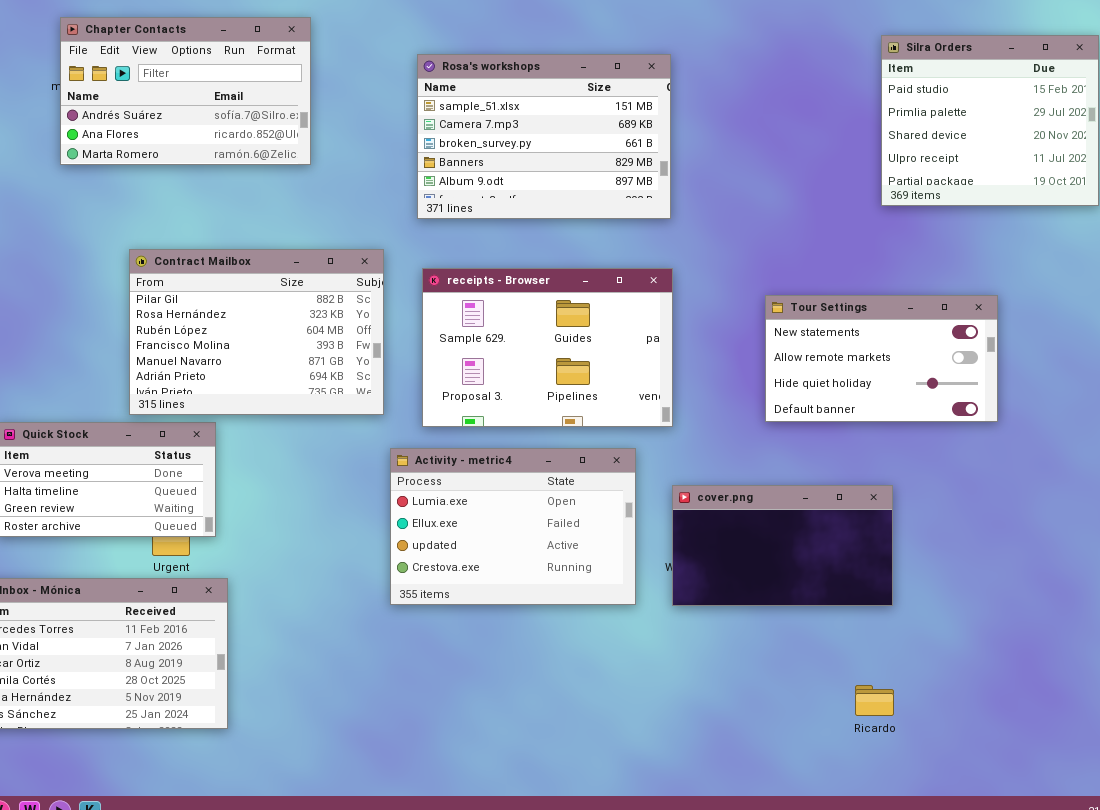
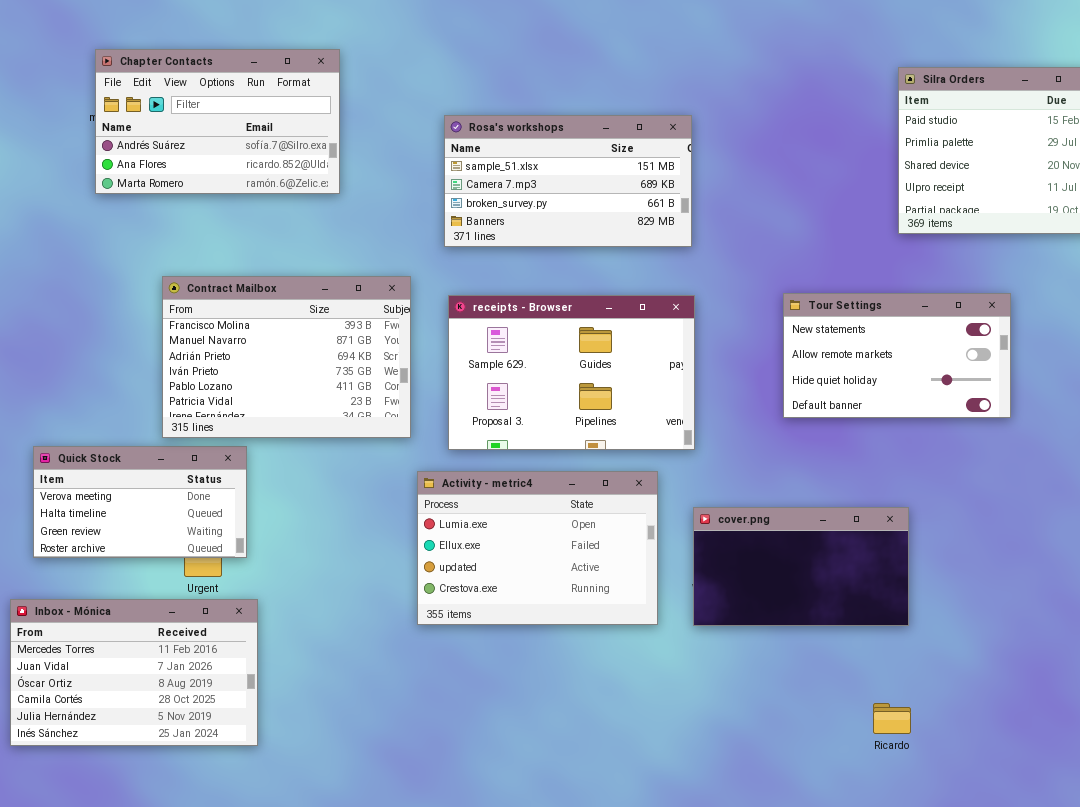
Rosa's workshops: [417,54,671,219] -> [444,115,692,247], resized
Contract Mailbox: [129,249,384,415] -> [162,276,411,438], scrolled down 3 rows
Tour Settings: [765,295,998,422] -> [783,293,1011,418], moved

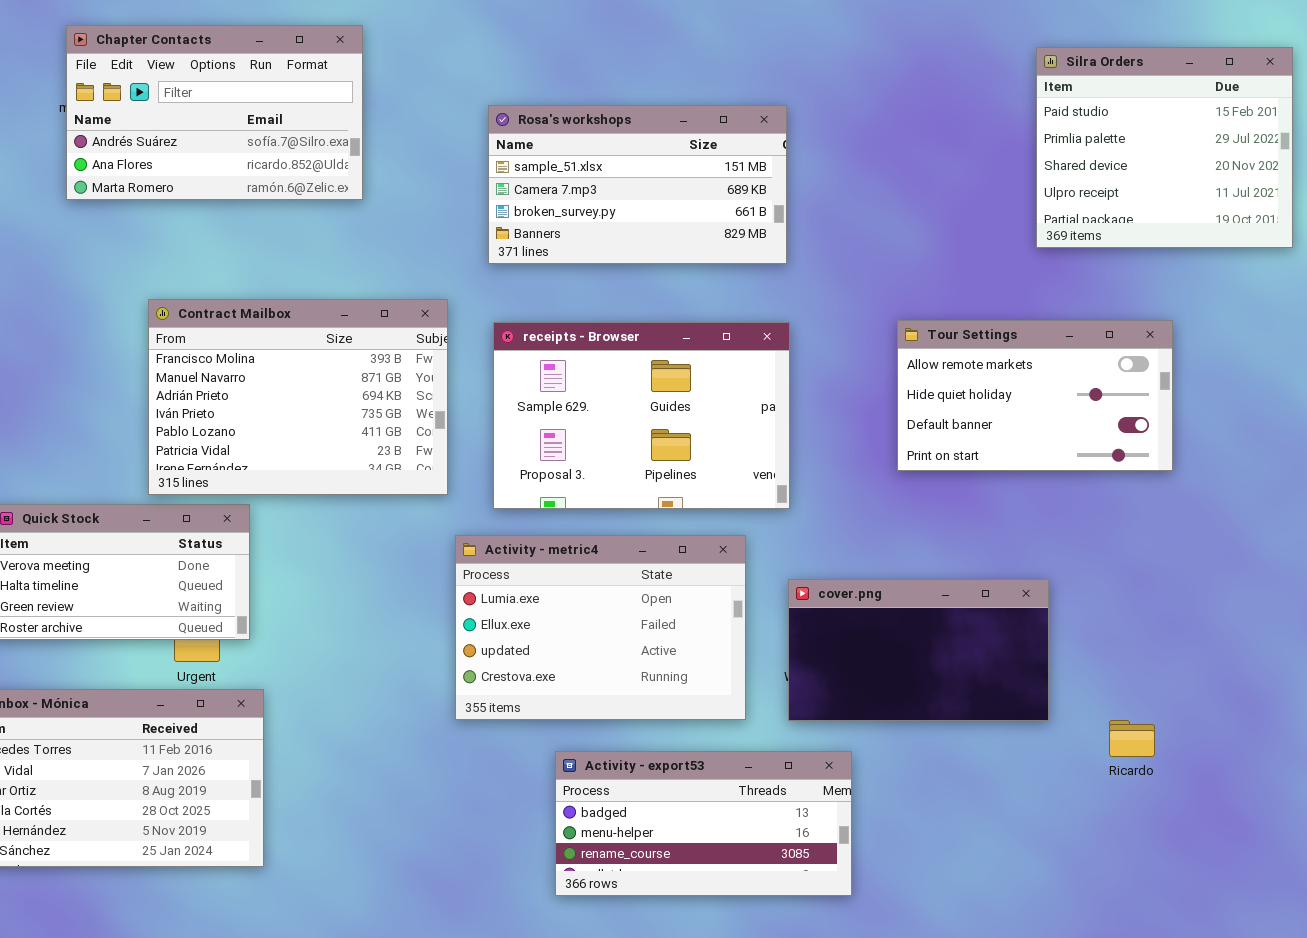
Tour Settings: [783,293,1011,418] -> [897,320,1173,471], scrolled down 1 row
Activity - export53: none -> [555,751,852,896], opened
Ricardo: [873,703,911,734] -> [1109,720,1155,757], moved

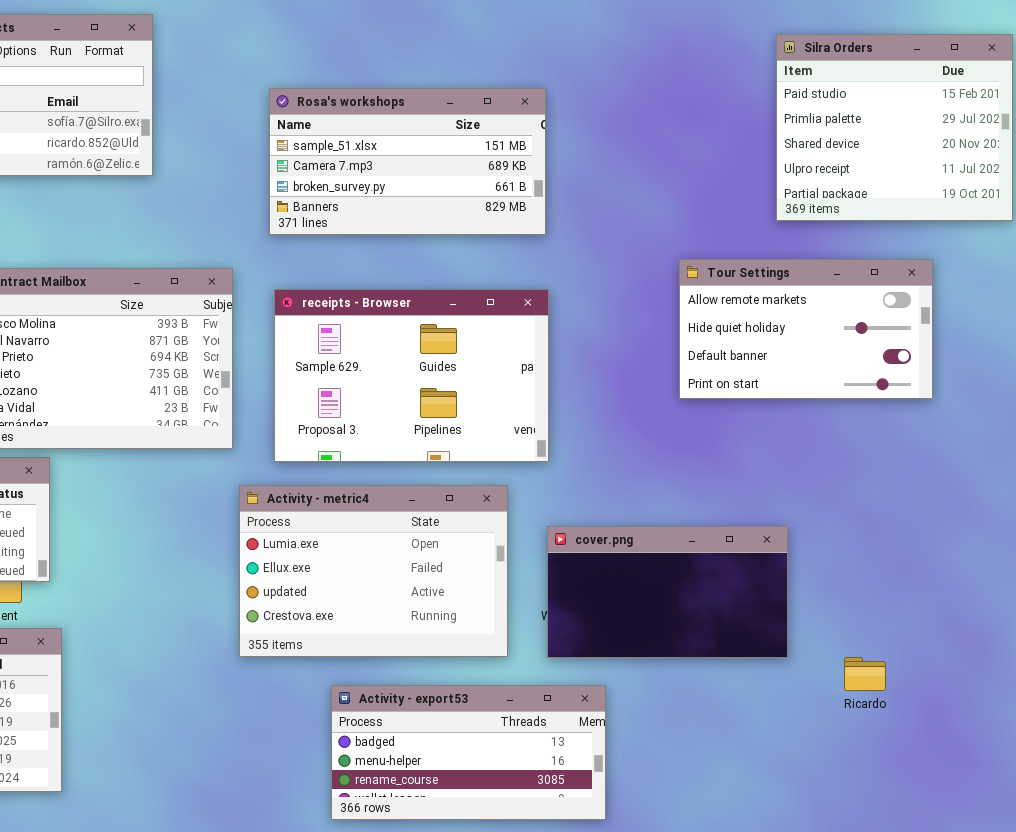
Tour Settings: [897,320,1173,471] -> [679,259,933,399], moved

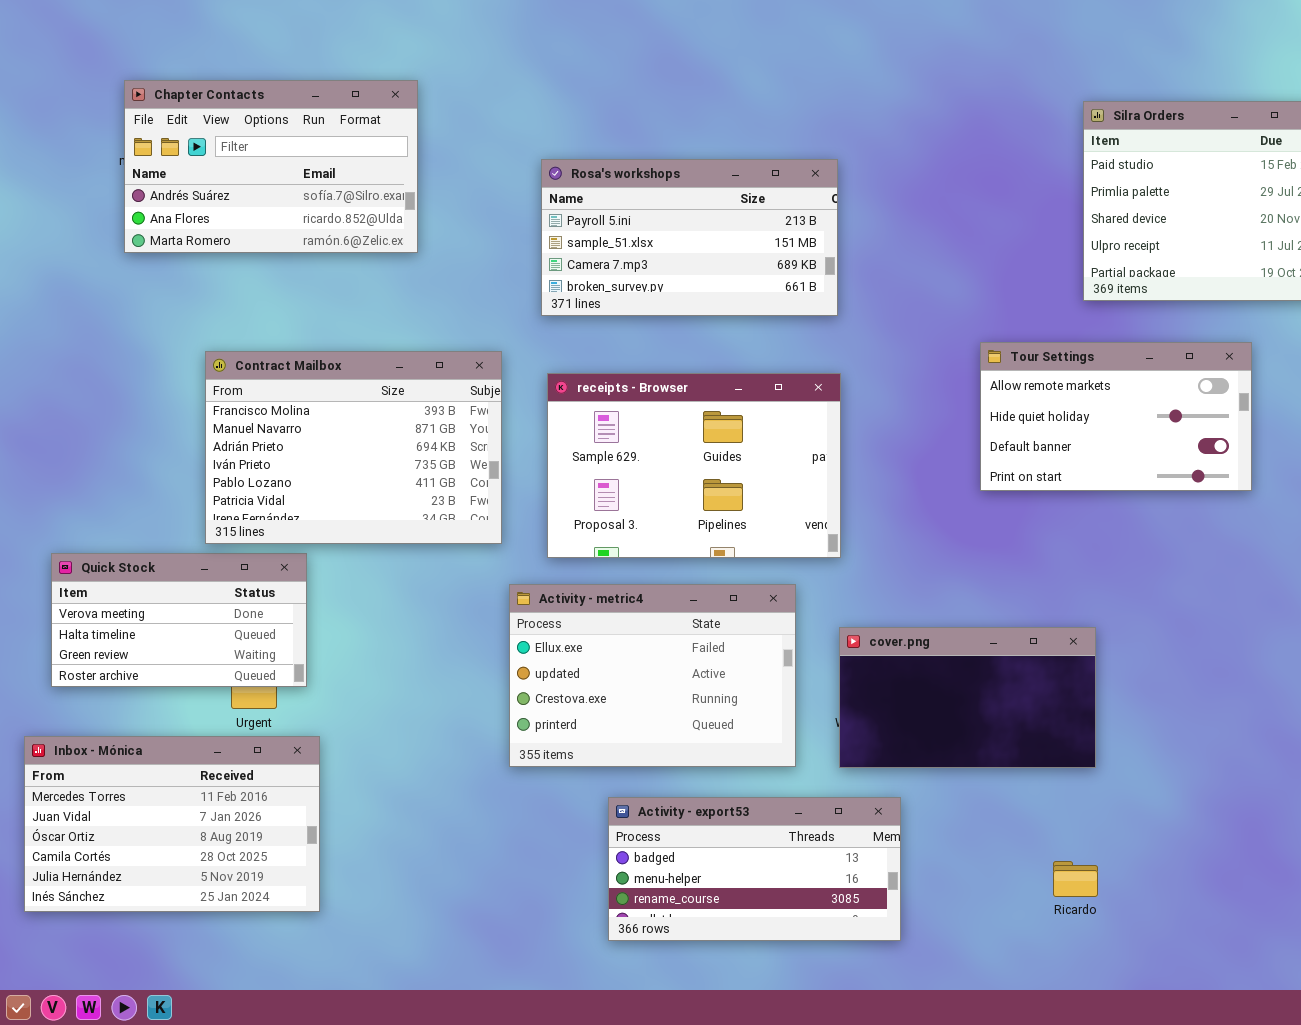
Rosa's workshops: [269,88,546,235] -> [541,159,838,316], scrolled up 1 row
Activity - metric4: [239,485,508,657] -> [509,584,796,767], scrolled down 1 row
Ricardo: [844,657,886,691] -> [1053,861,1098,897], moved

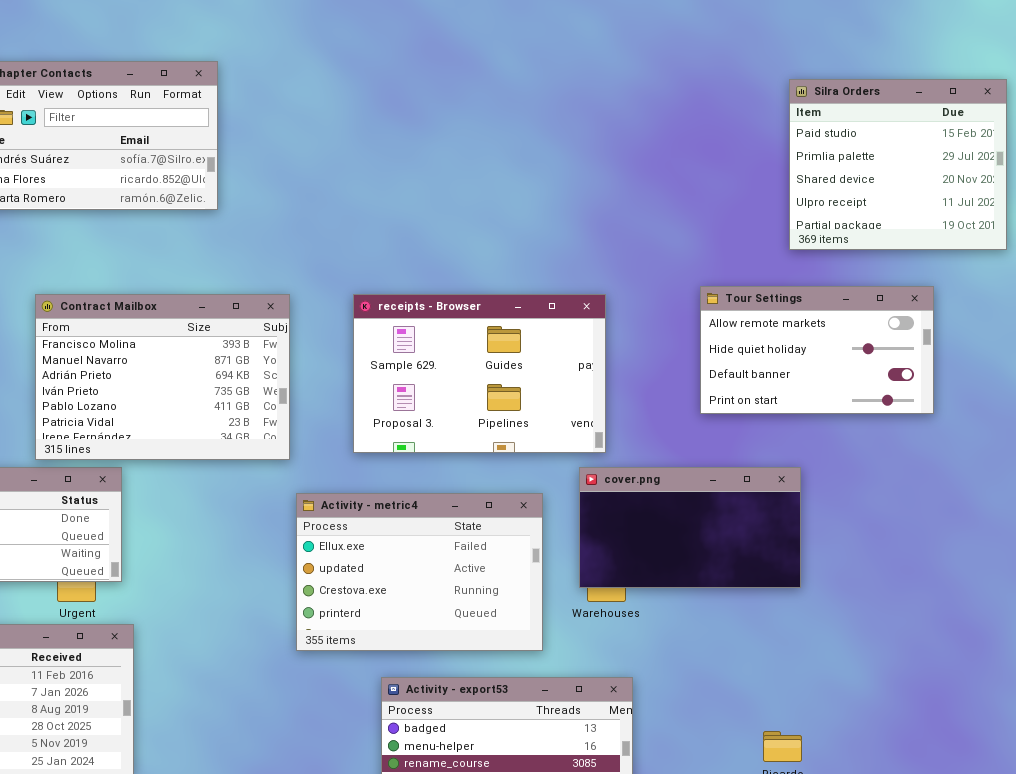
Rosa's workshops: [541,159,838,316] -> none, closed
receipts - Browser: [547,373,841,558] -> [353,294,606,453], moved
cover.png: [839,627,1096,768] -> [579,467,801,588], moved

